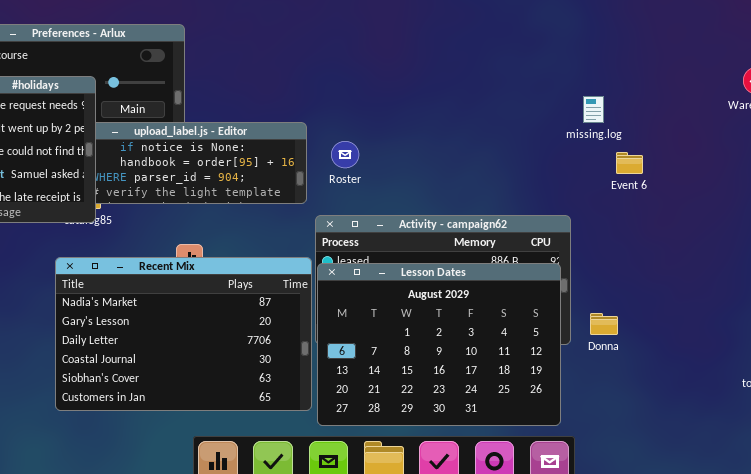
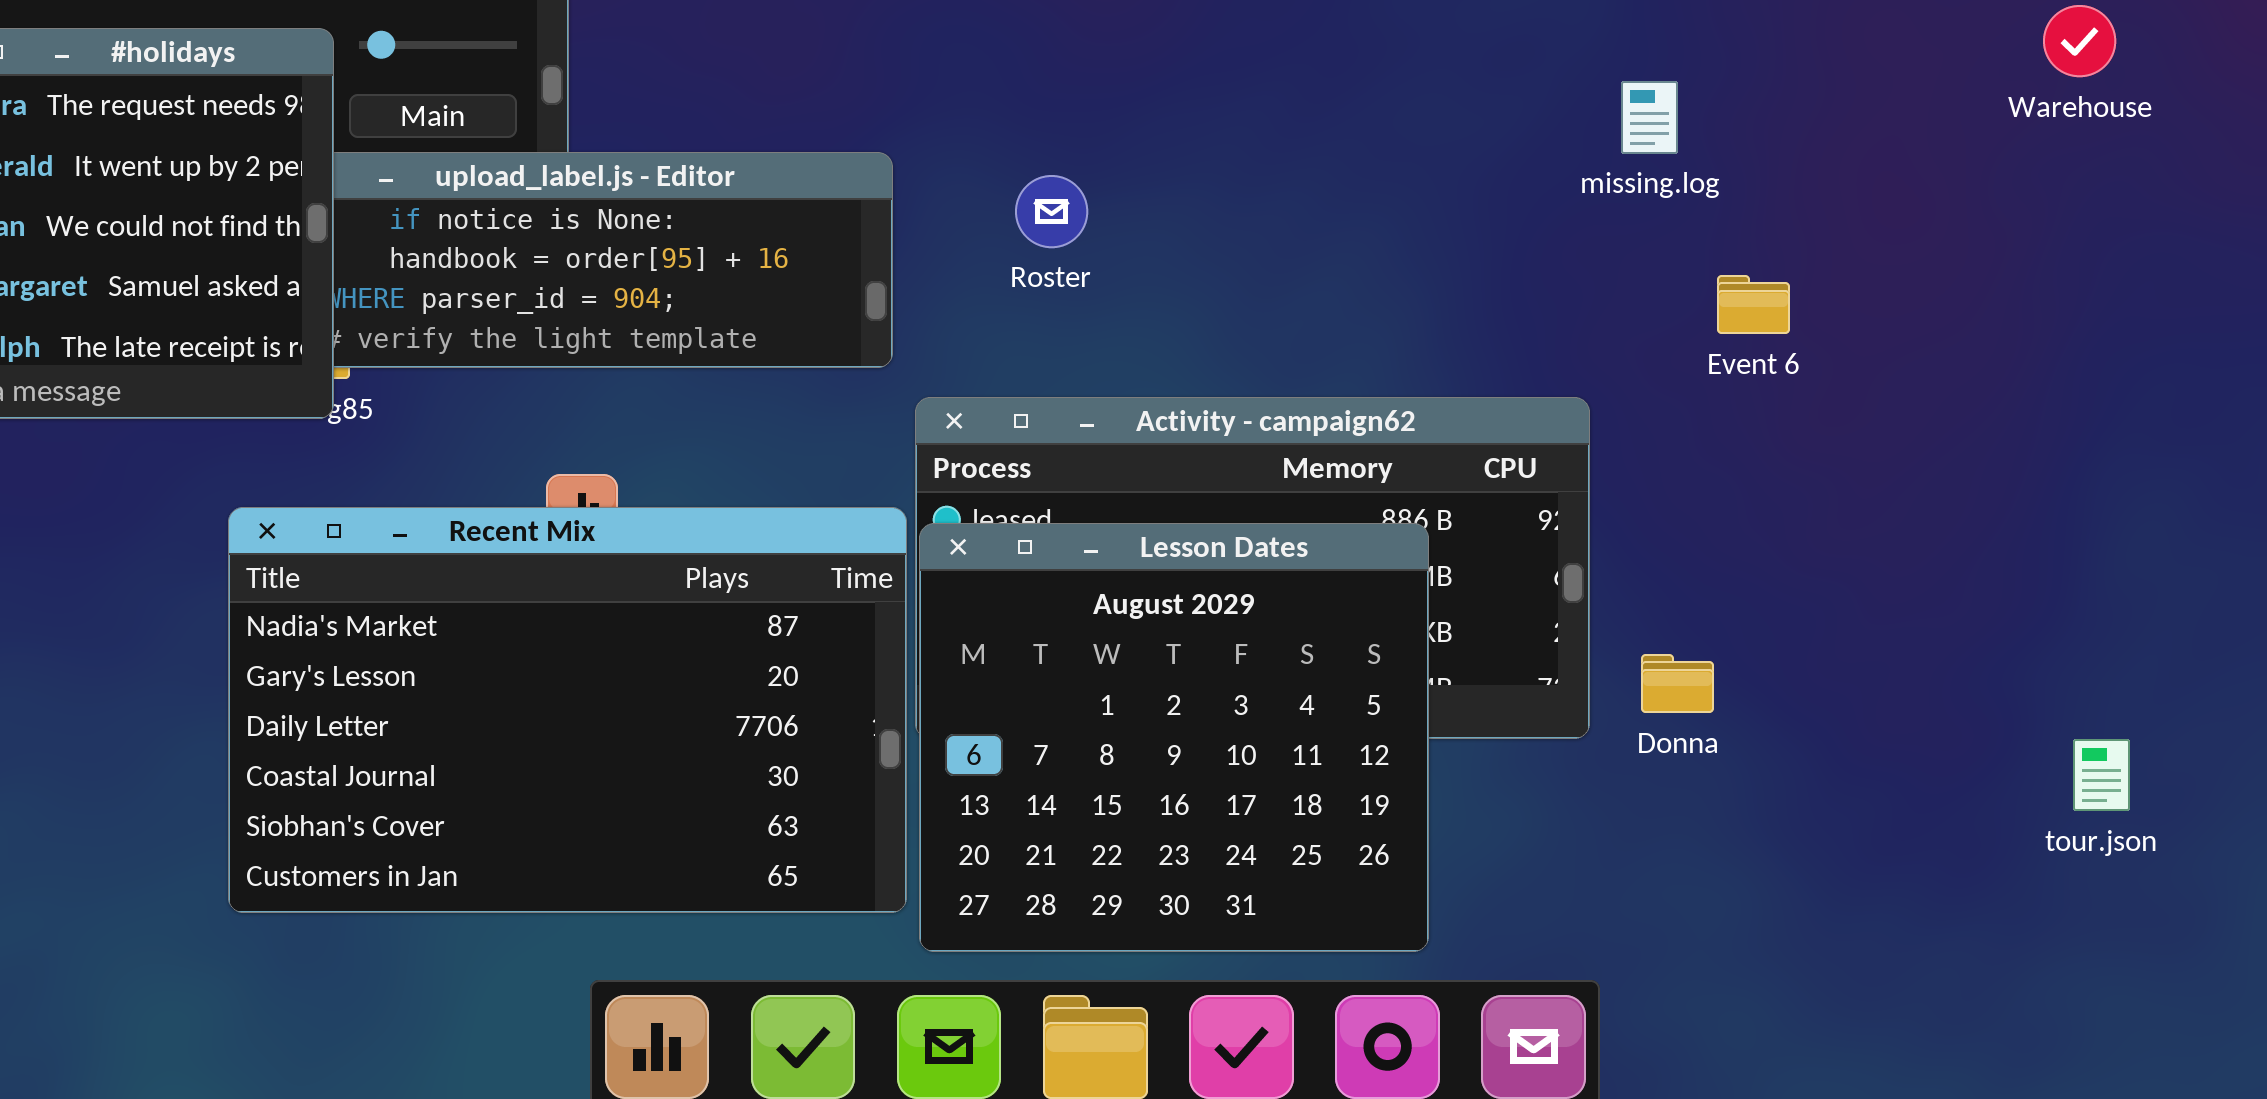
Roster: [331,141,359,168] -> [1015,175,1088,248], moved
Event 6: [616,152,643,174] -> [1717,275,1790,334], moved
Lesson Dates: [317,263,561,426] -> [919,523,1429,952], resized

